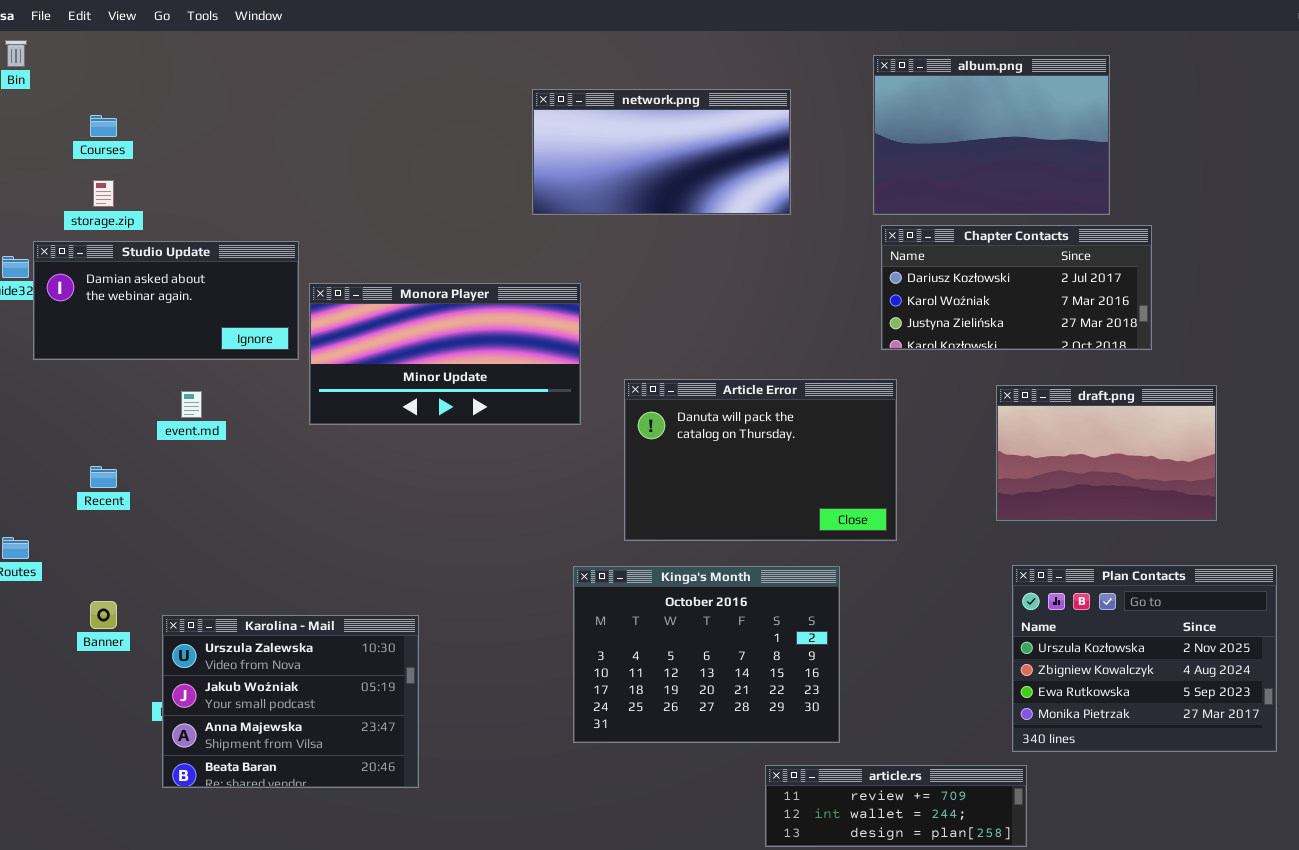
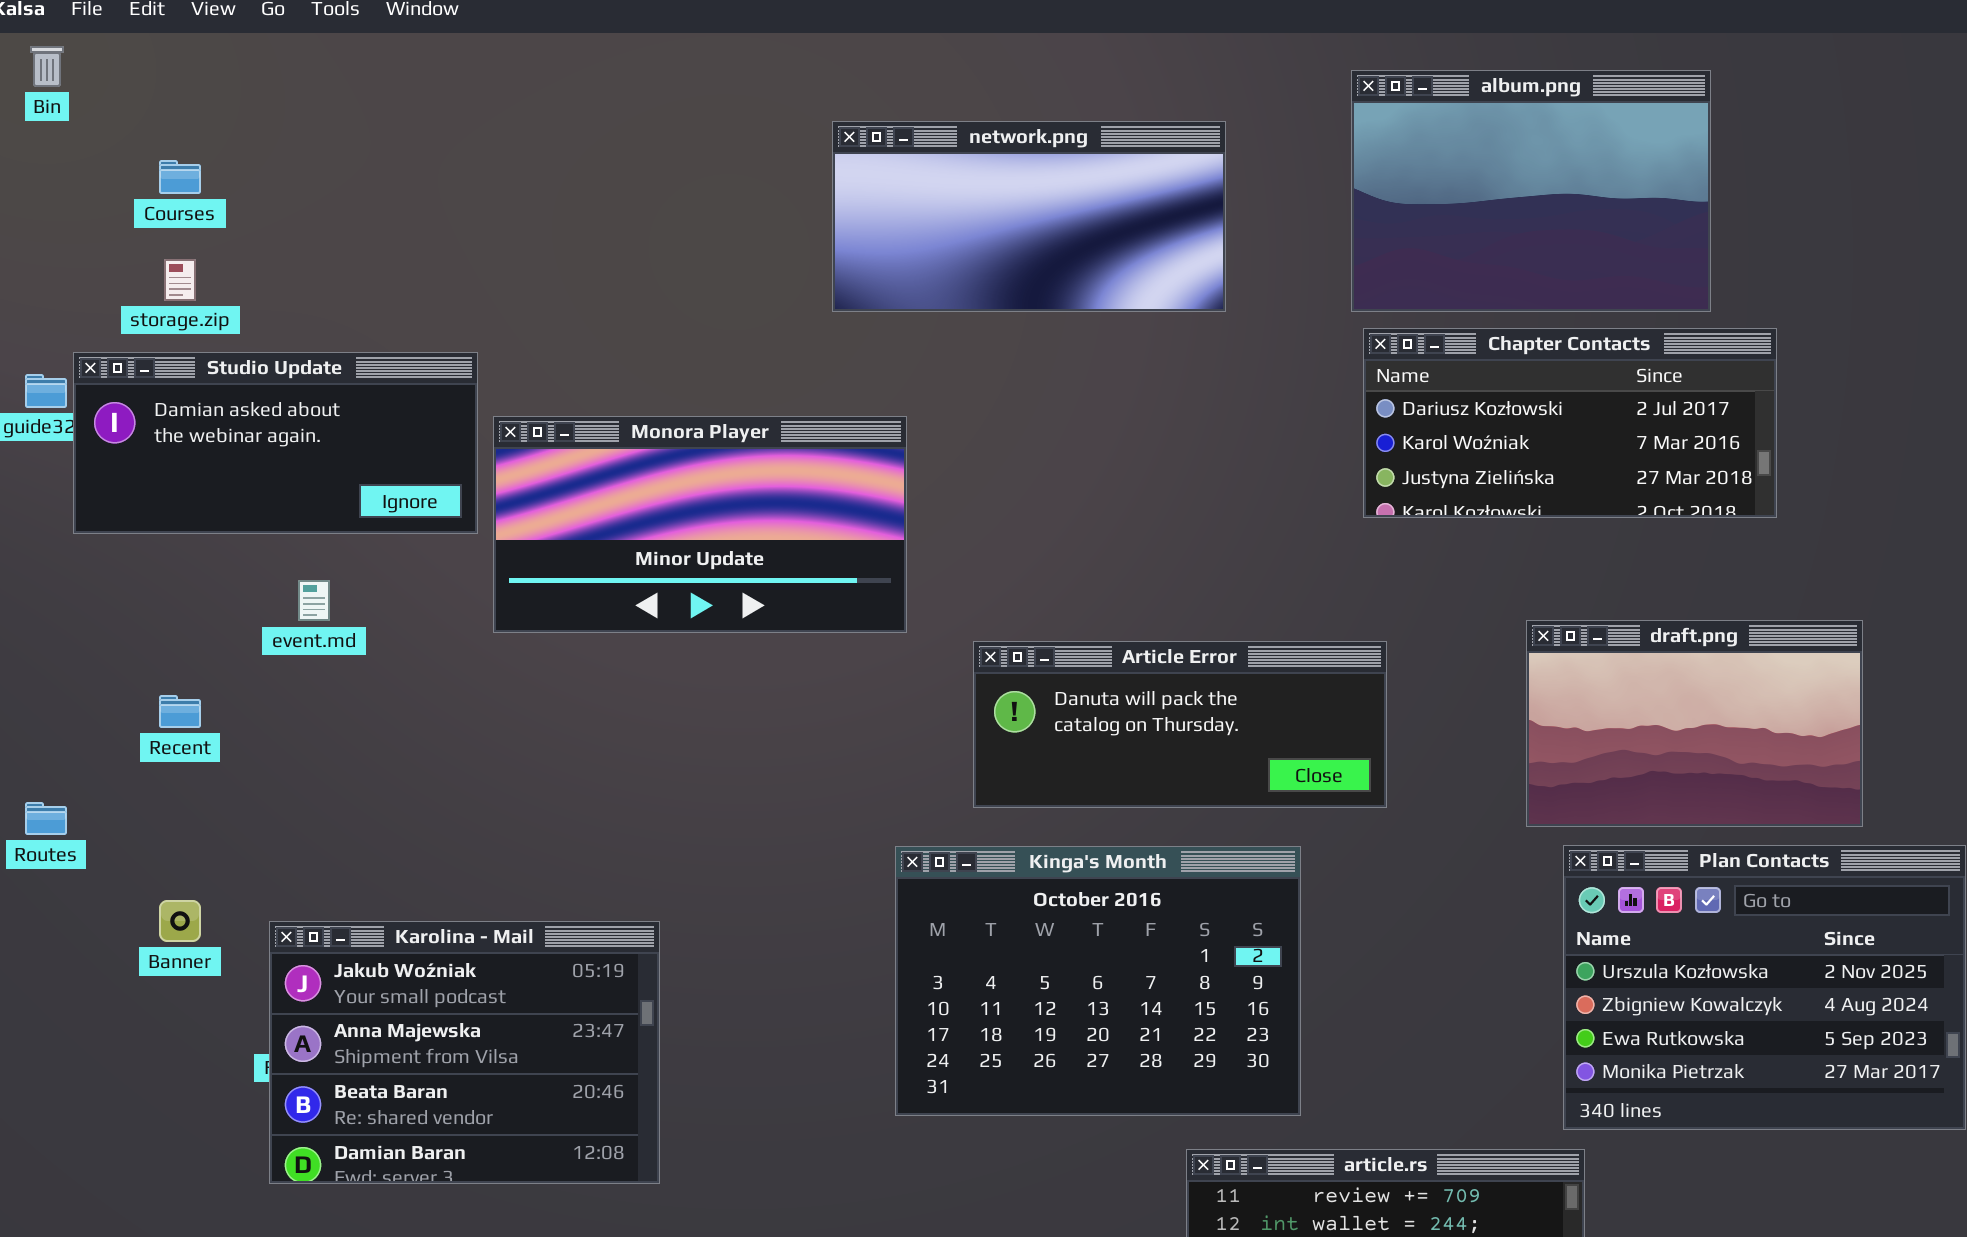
Article Error: [624,379,897,541] -> [973,641,1387,808], resized
draft.png: [996,385,1217,521] -> [1526,620,1863,827], moved
Karolina - Mail: [162,615,419,788] -> [269,921,660,1184], scrolled down 1 row

